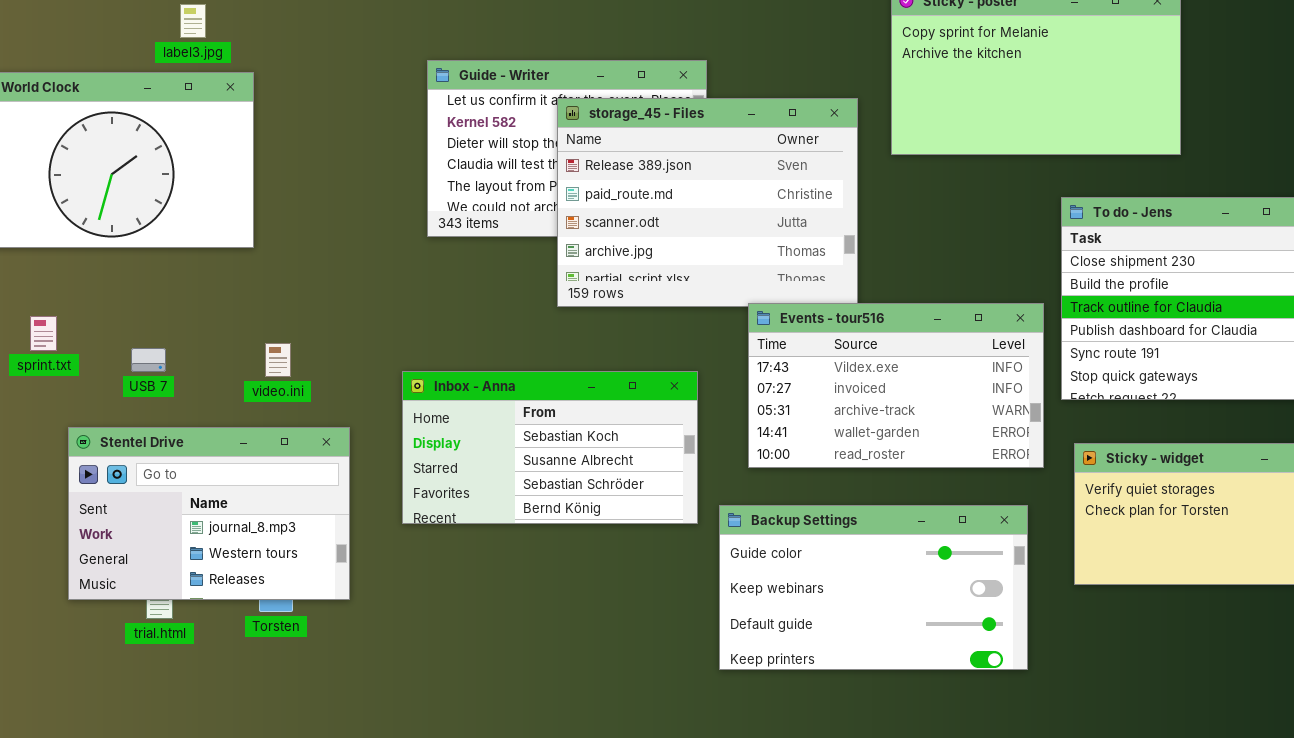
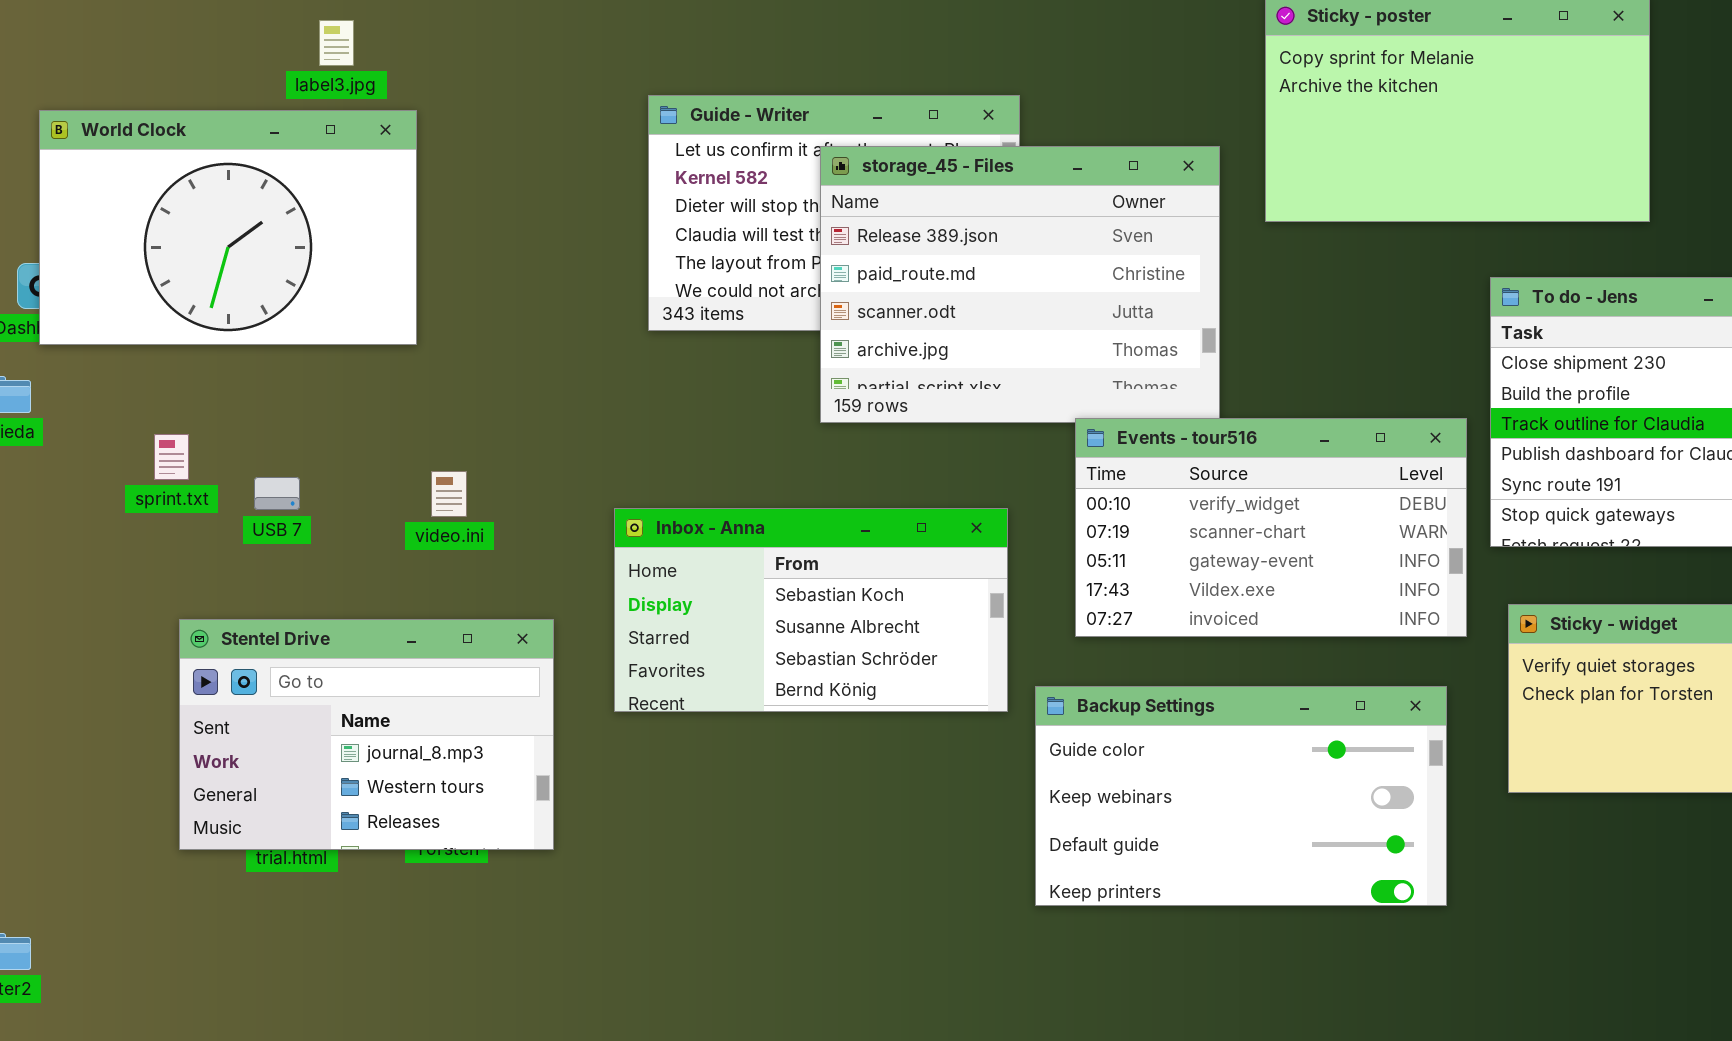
Events - tour516: [748,303,1044,468] -> [1075,418,1467,637], scrolled up 3 rows
sprint.txt: [30,316,57,351] -> [154,434,189,480], moved
Stentel Drive: [68,427,350,600] -> [179,619,554,850], moved

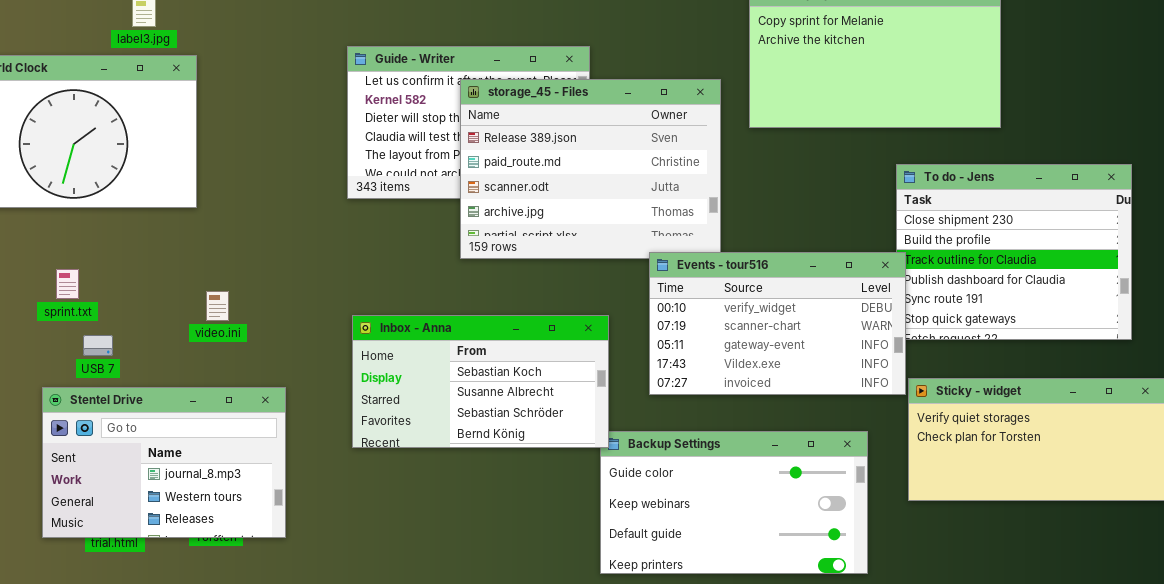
Events - tour516: [1075,418,1467,637] -> [649,252,906,395], moved
sprint.txt: [154,434,189,480] -> [56,269,79,299], moved
USB 7: [254,477,300,510] -> [83,335,113,356], moved
Inbox - Anna: [614,508,1008,712] -> [352,315,609,448], moved

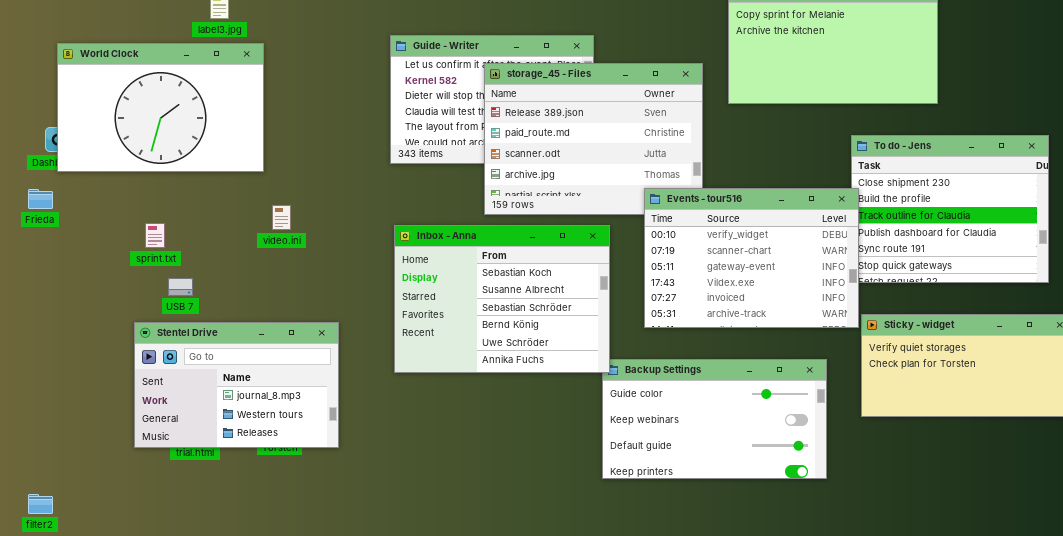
Events - tour516: [649,252,906,395] -> [644,188,859,328], resized
video.ini: [206,291,229,321] -> [272,205,291,230], moved
Inbox - Anna: [352,315,609,448] -> [394,225,610,373], resized

